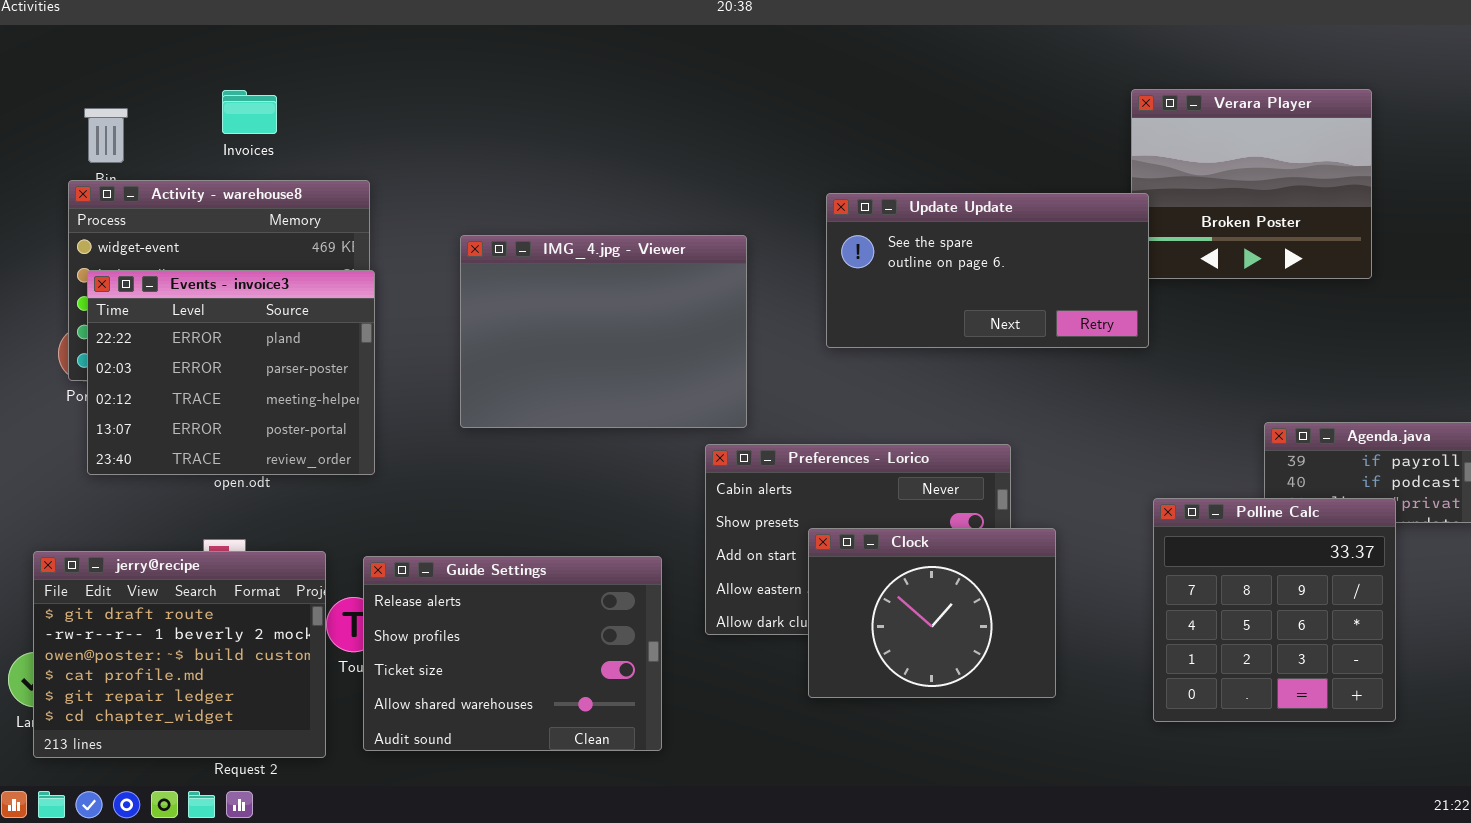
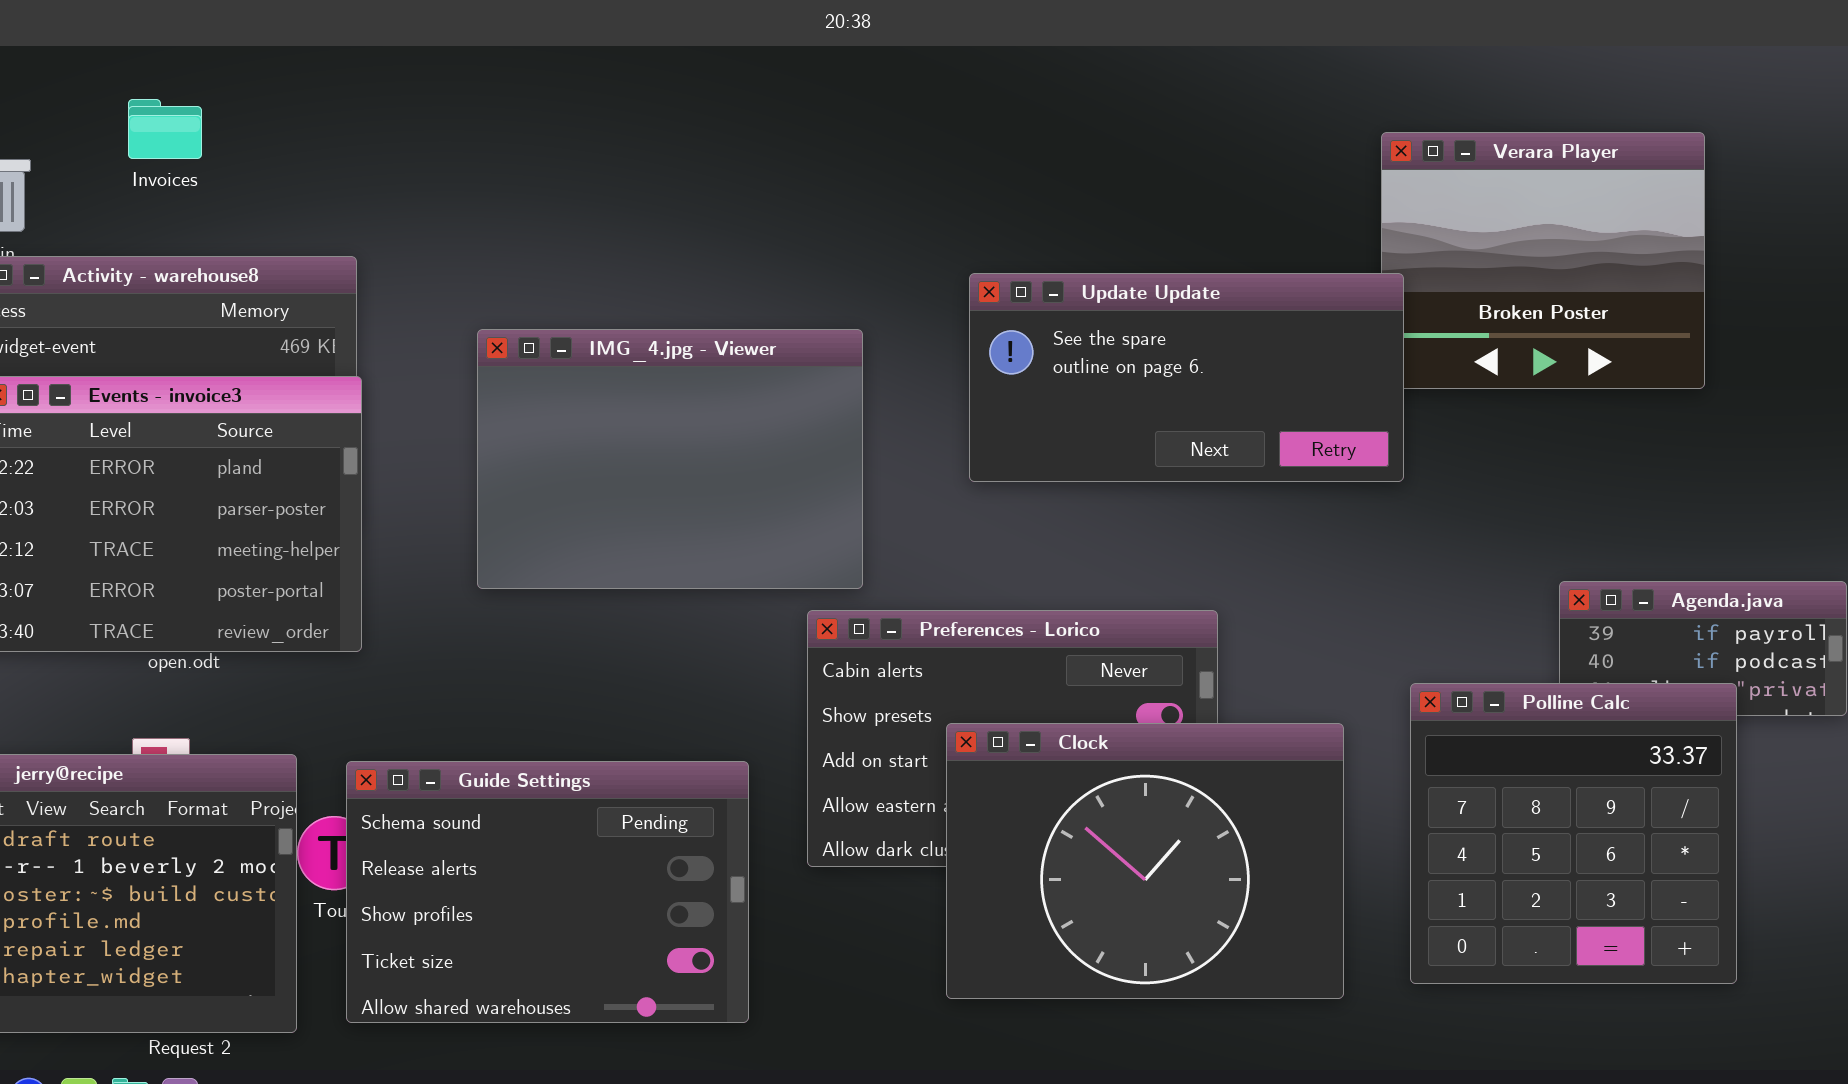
Invoices: [222,90,277,134] -> [128,99,202,159], moved
Clock: [808,528,1056,698] -> [946,723,1344,999], resized
Guide Settings: [363,556,662,751] -> [346,761,749,1023], scrolled up 1 row

